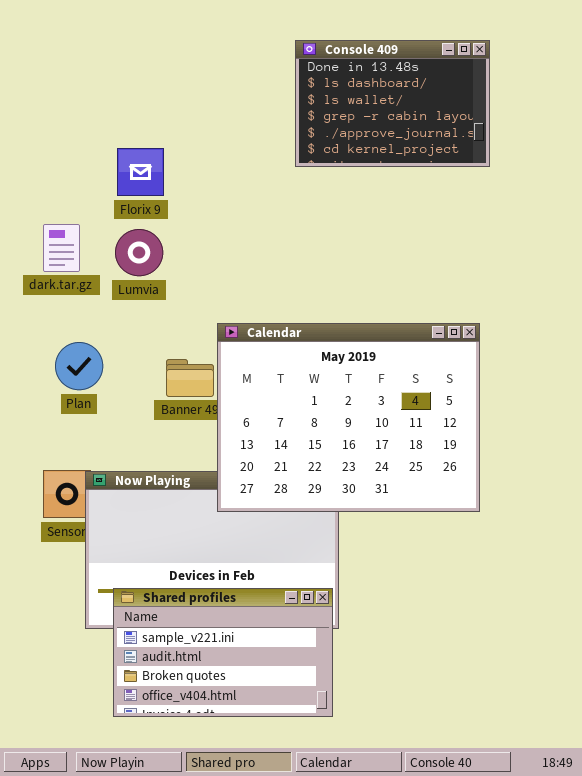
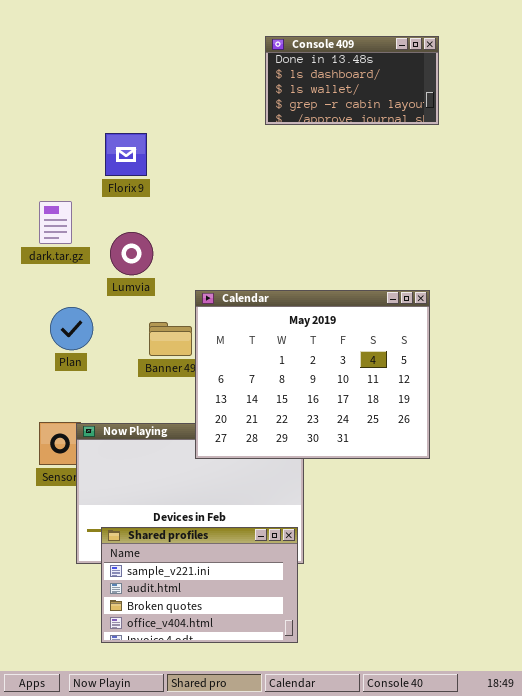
Console 409: [295,40,490,167] -> [265,36,439,125], resized
Lumvia: [115,229,163,276] -> [110,232,153,275], moved

